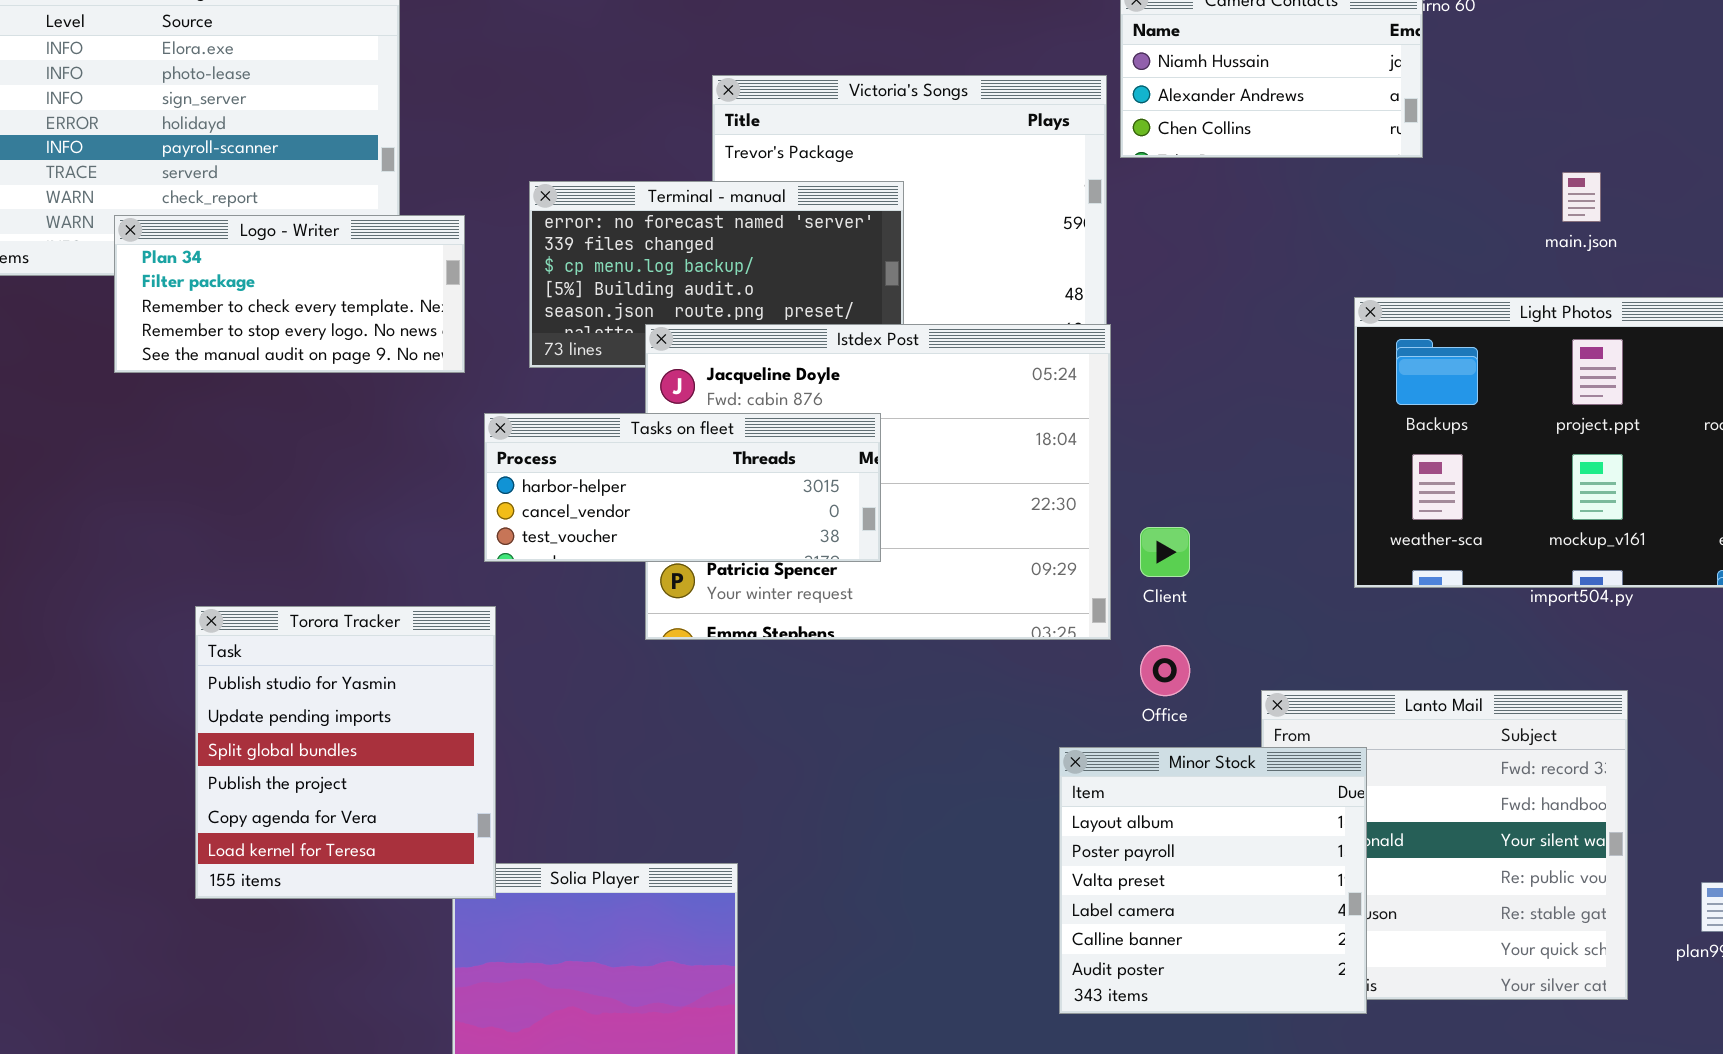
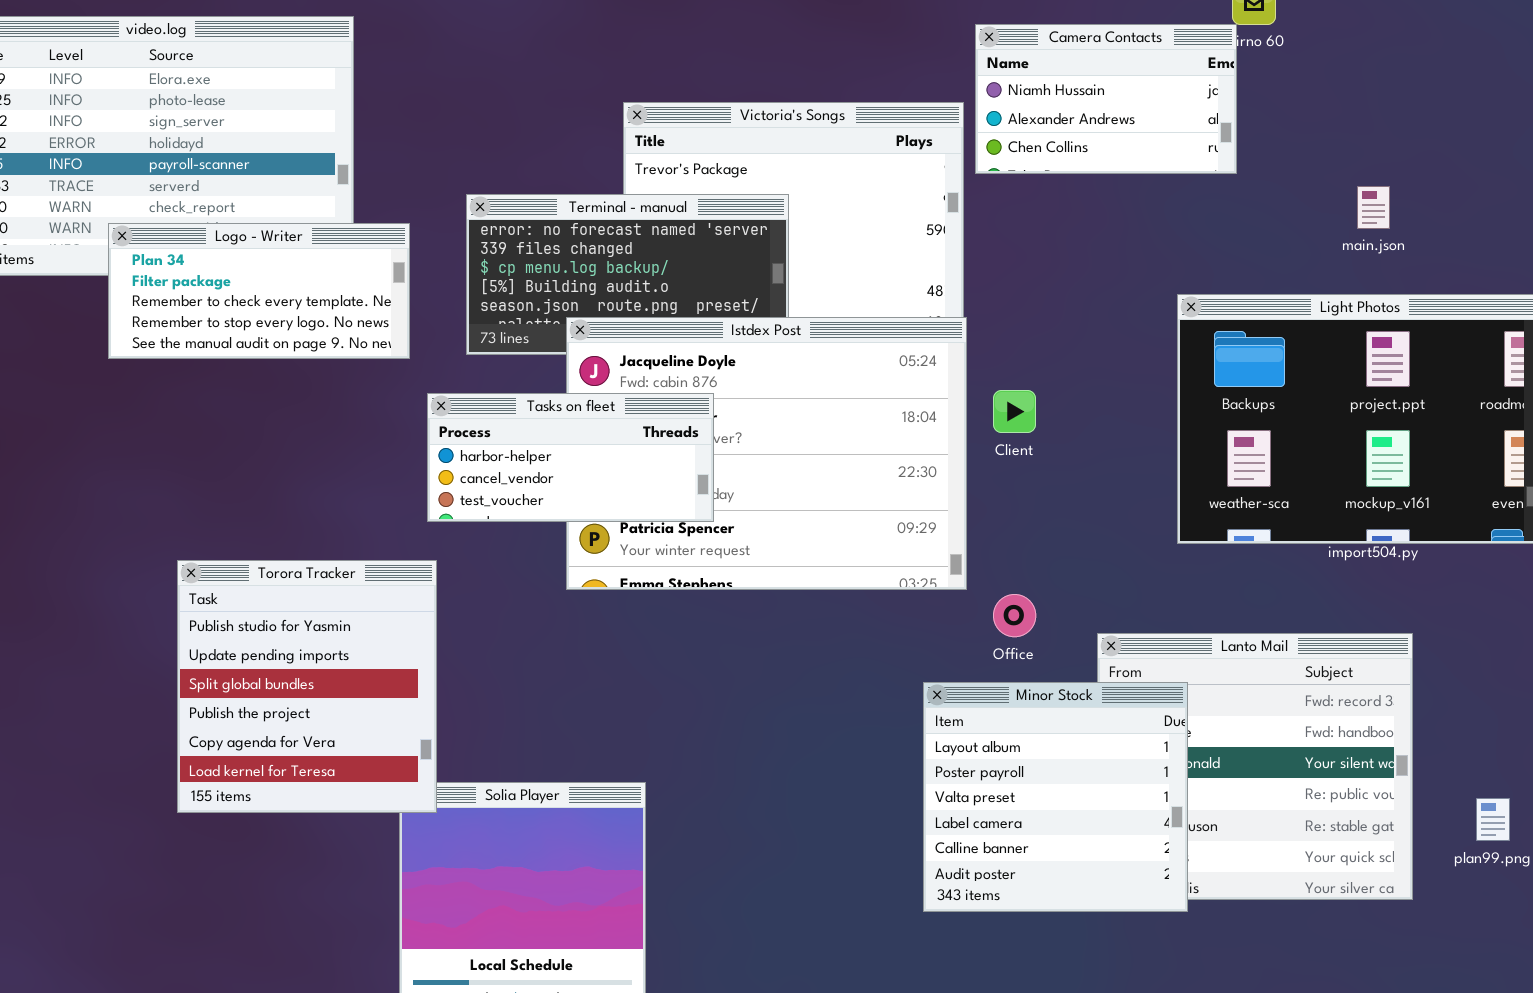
Tasks on fleet: [484,413,881,562] -> [427,393,714,522], resized
Client: [1140,527,1190,577] -> [993,390,1036,433], moved

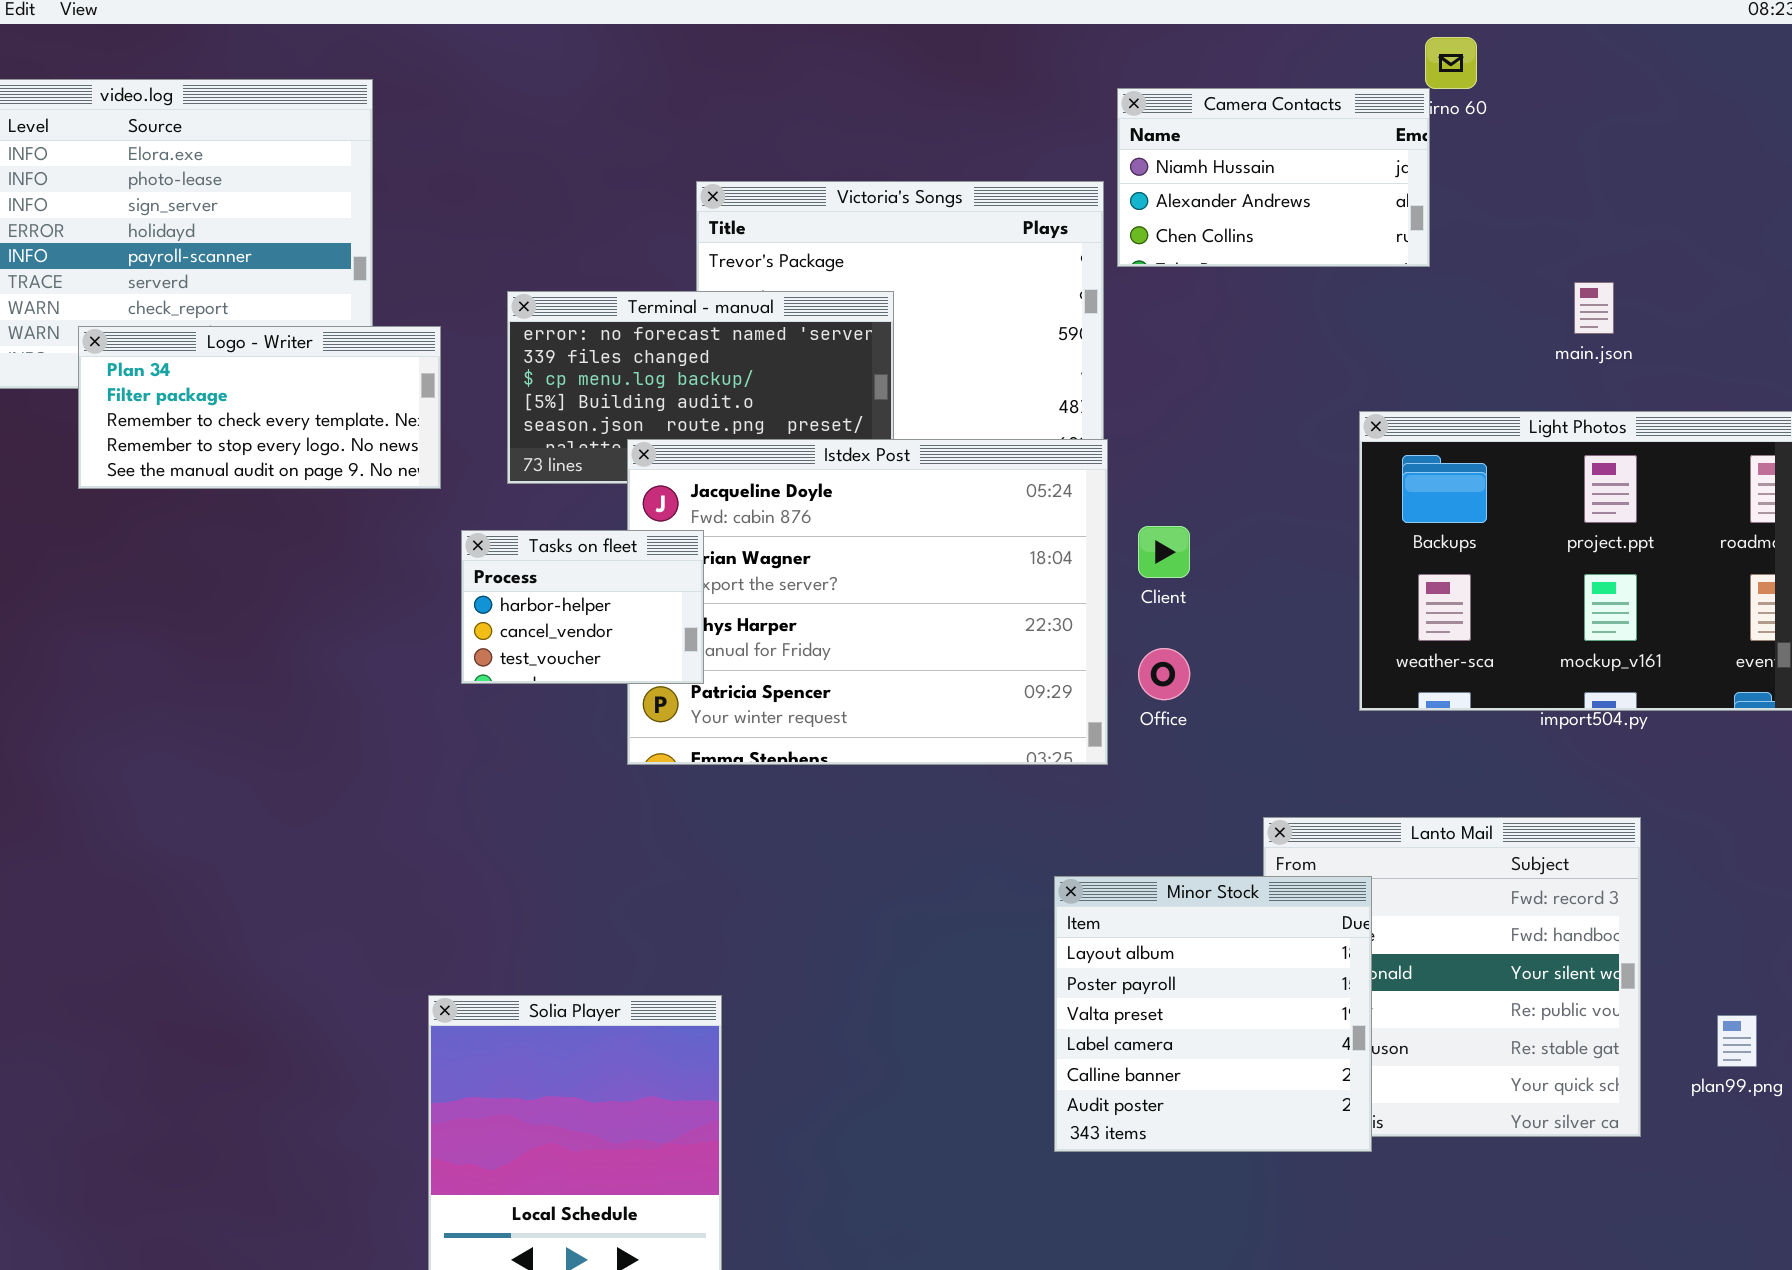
Tasks on fleet: [427,393,714,522] -> [461,530,704,684], resized
Torora Tracker: [177,560,437,813] -> none, closed
Office: [993,594,1036,637] -> [1138,648,1190,700], moved

